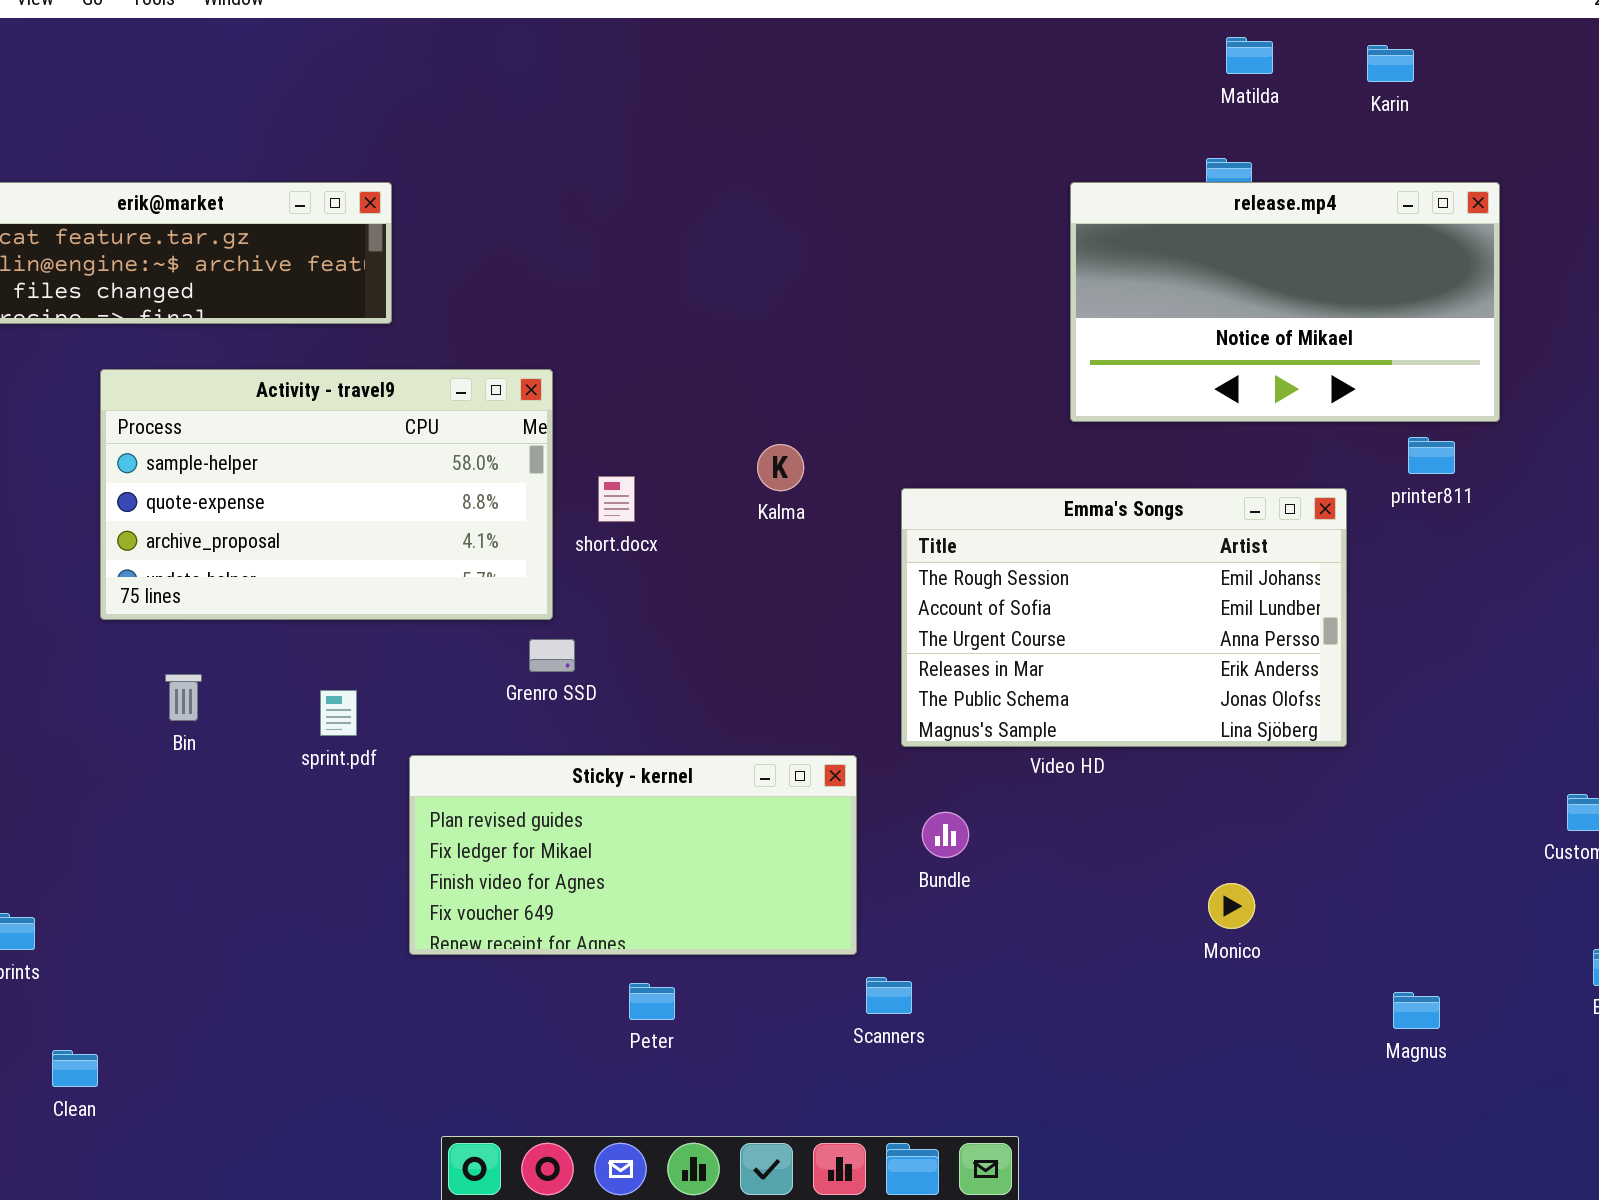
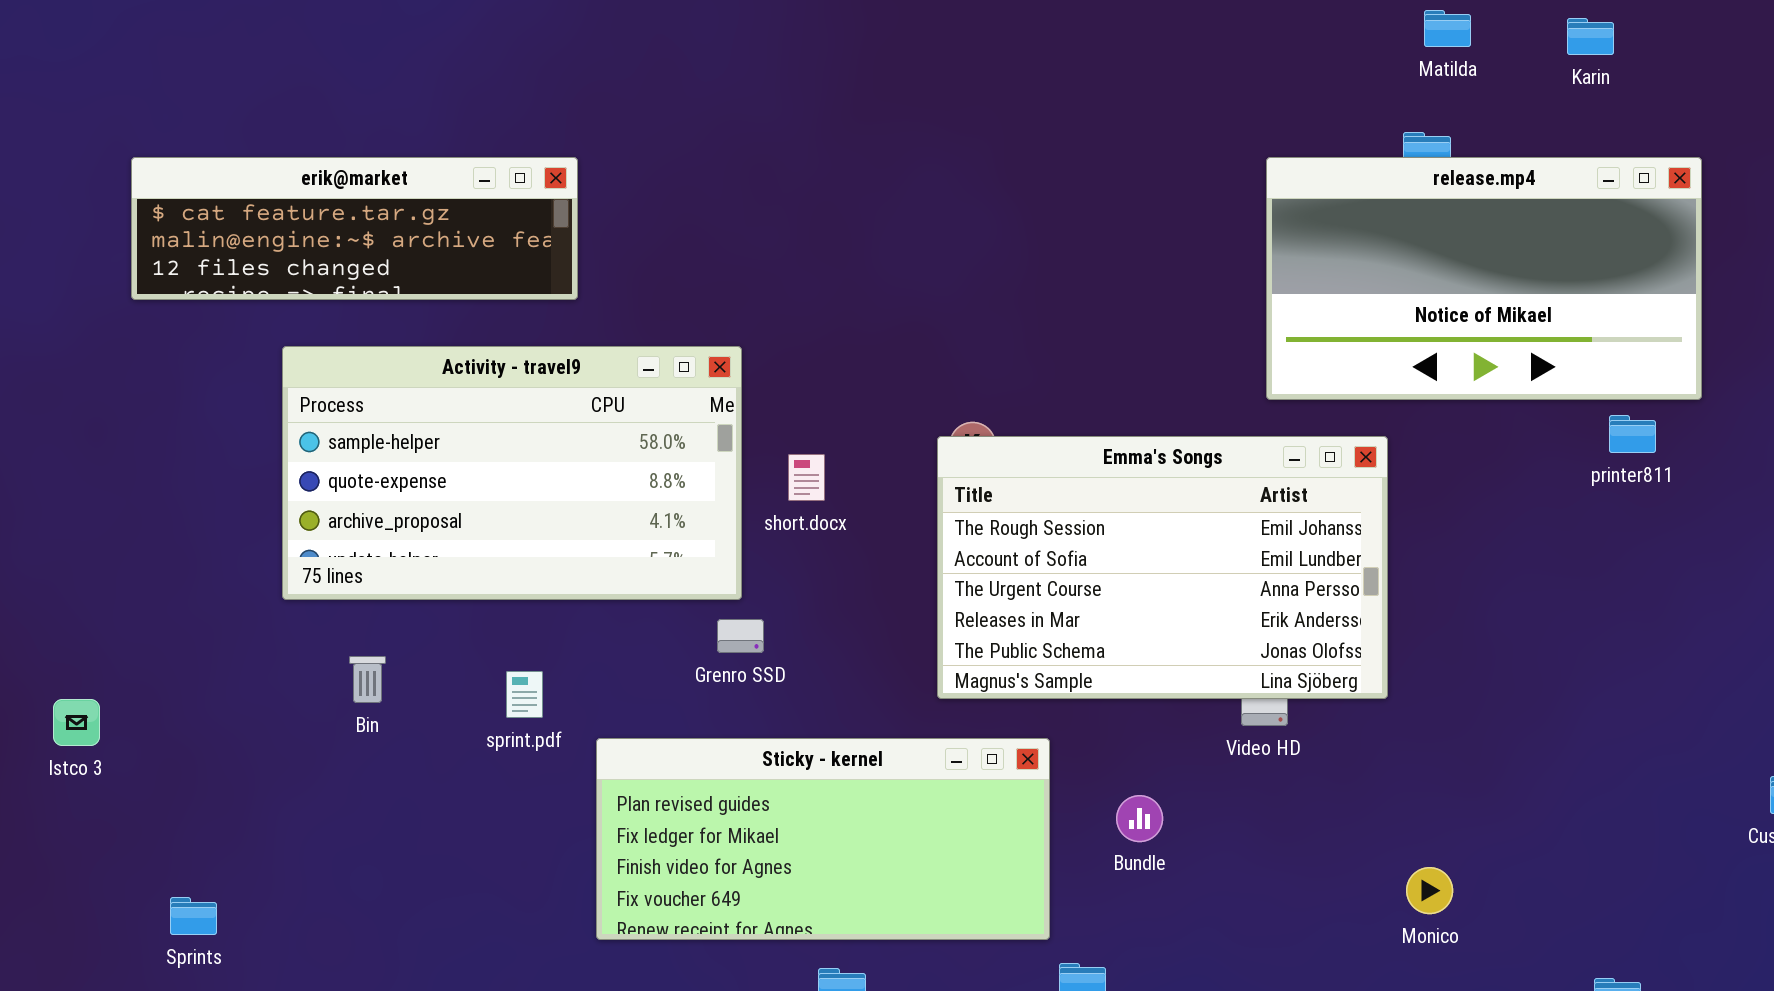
Emma's Songs: [901,488,1347,747] -> [937,436,1388,699], moved

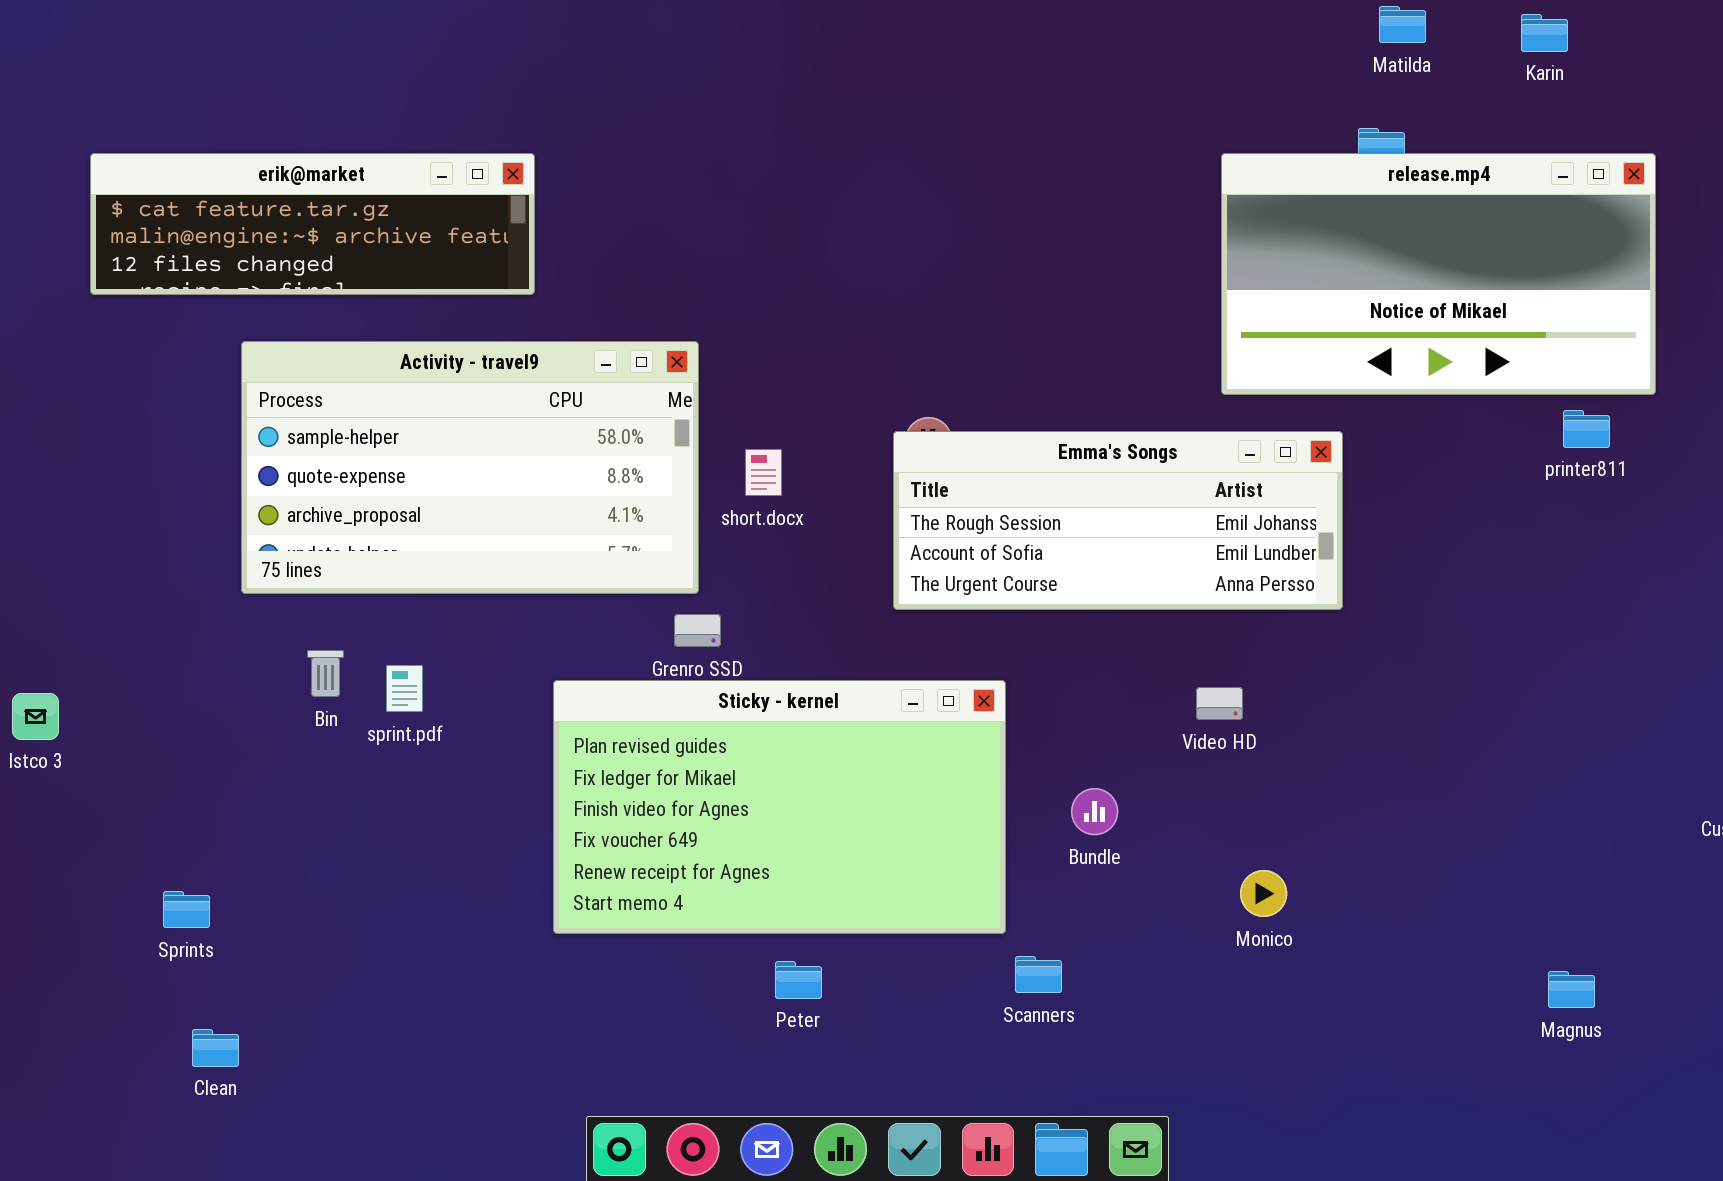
Emma's Songs: [937,436,1388,699] -> [893,431,1343,610], resized
sprint.pdf: [506,671,543,718] -> [386,665,423,712], moved
Sticky - kernel: [596,738,1050,940] -> [553,680,1006,934], resized
Monico: [1406,867,1453,914] -> [1240,870,1287,917], moved
Sprints: [170,897,217,935] -> [163,891,210,928], moved

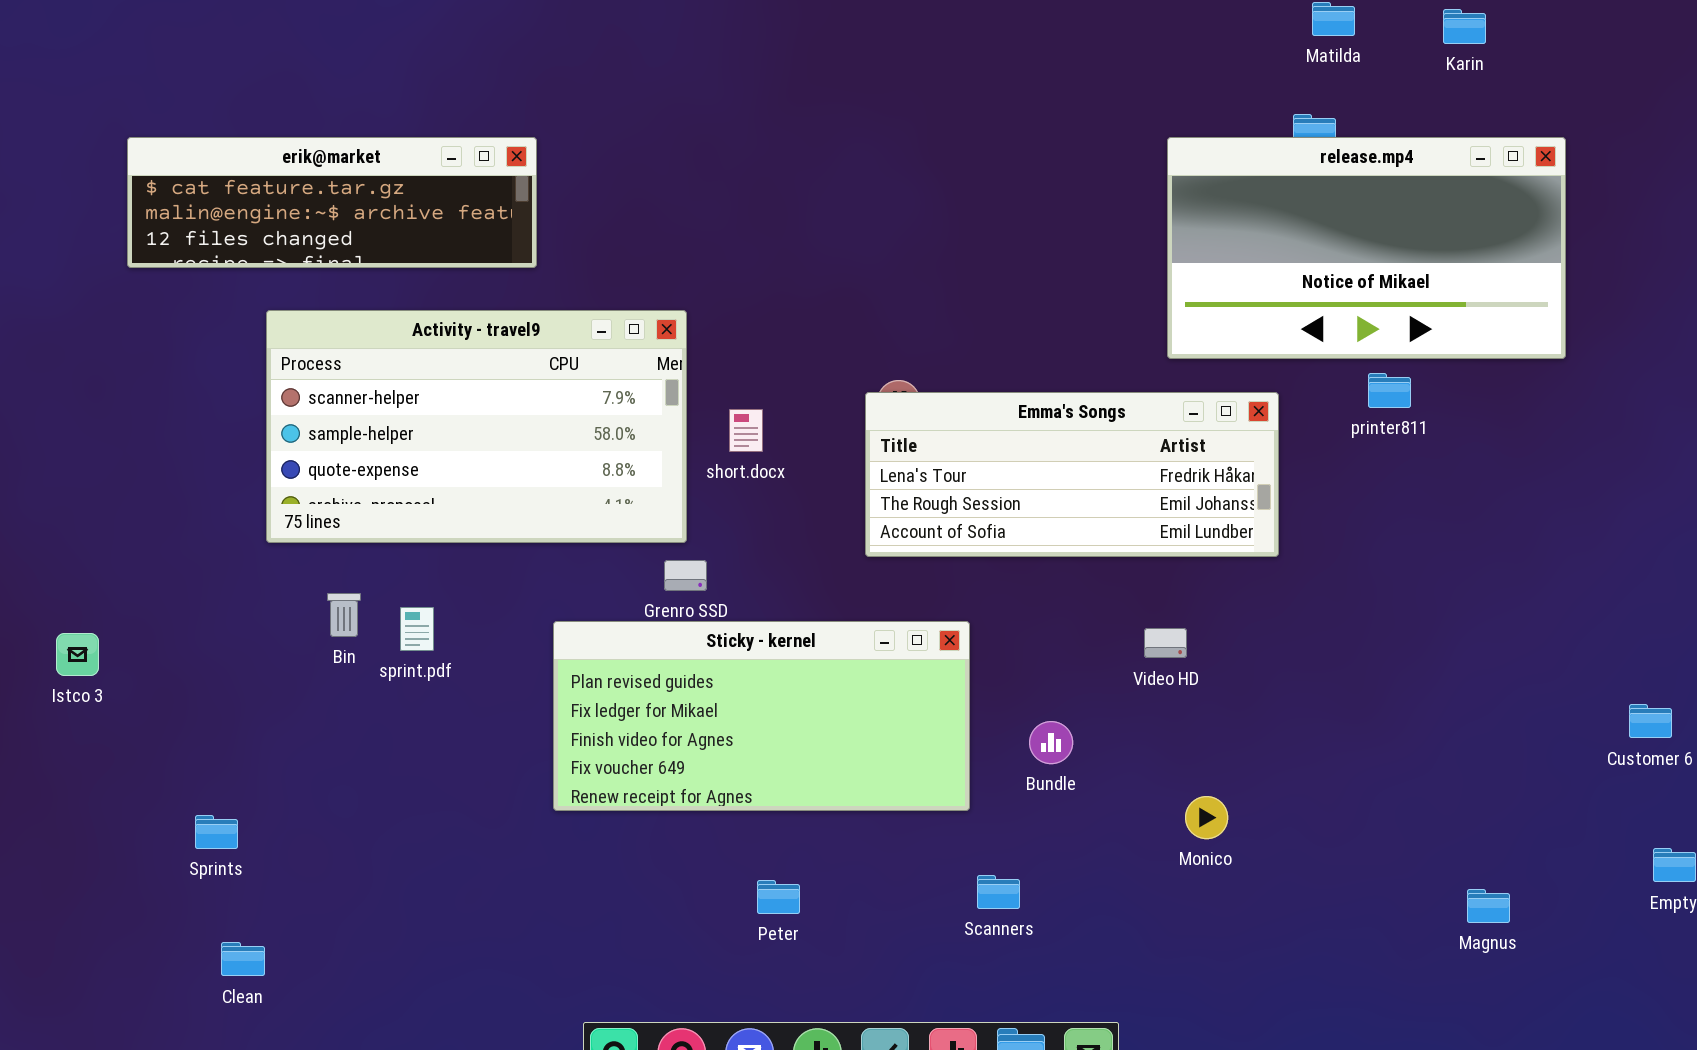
Activity - travel9: [241,341,699,594] -> [266,310,687,543], scrolled up 1 row
printer811: [1563,410,1610,448] -> [1368,373,1411,408], moved
Emma's Songs: [893,431,1343,610] -> [865,392,1279,557], scrolled up 1 row
Sticky - kernel: [553,680,1006,934] -> [553,621,970,811], resized

